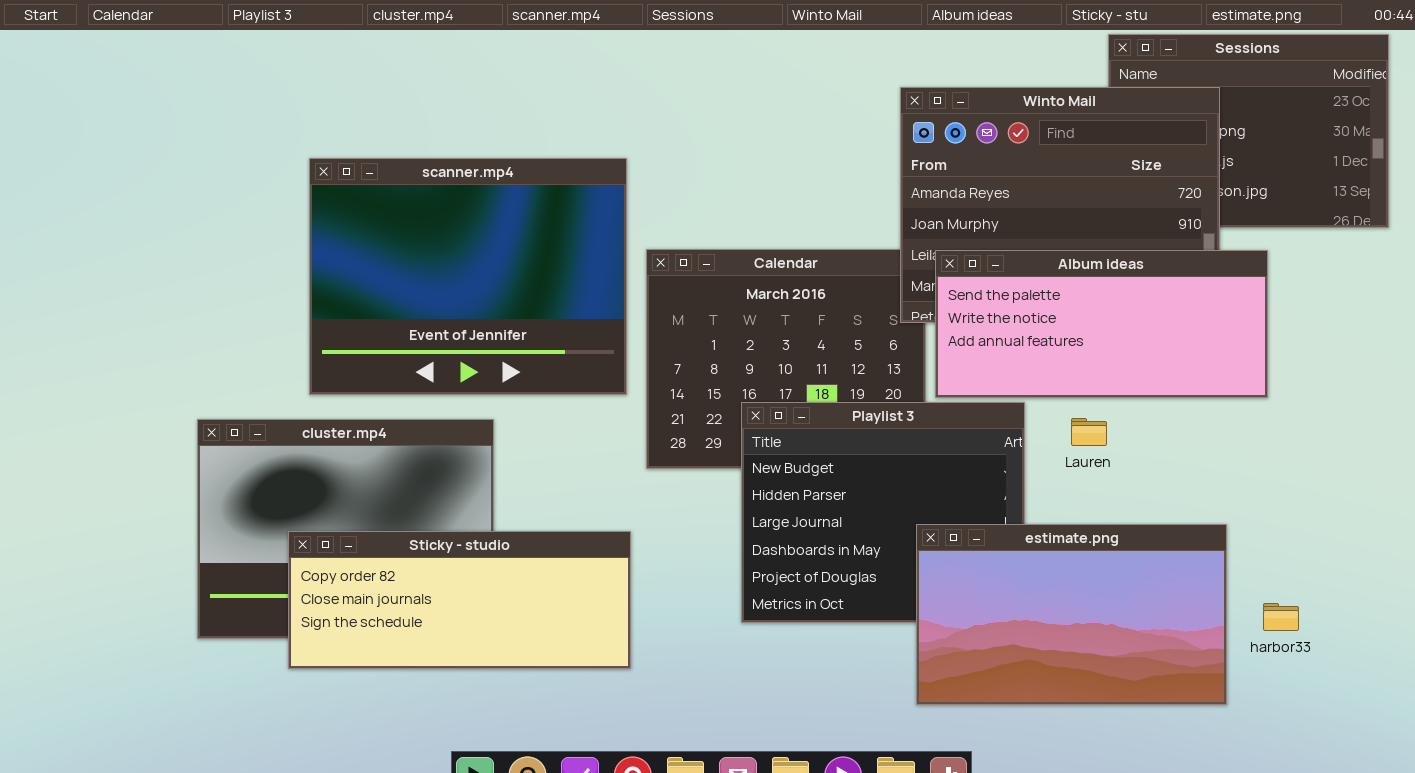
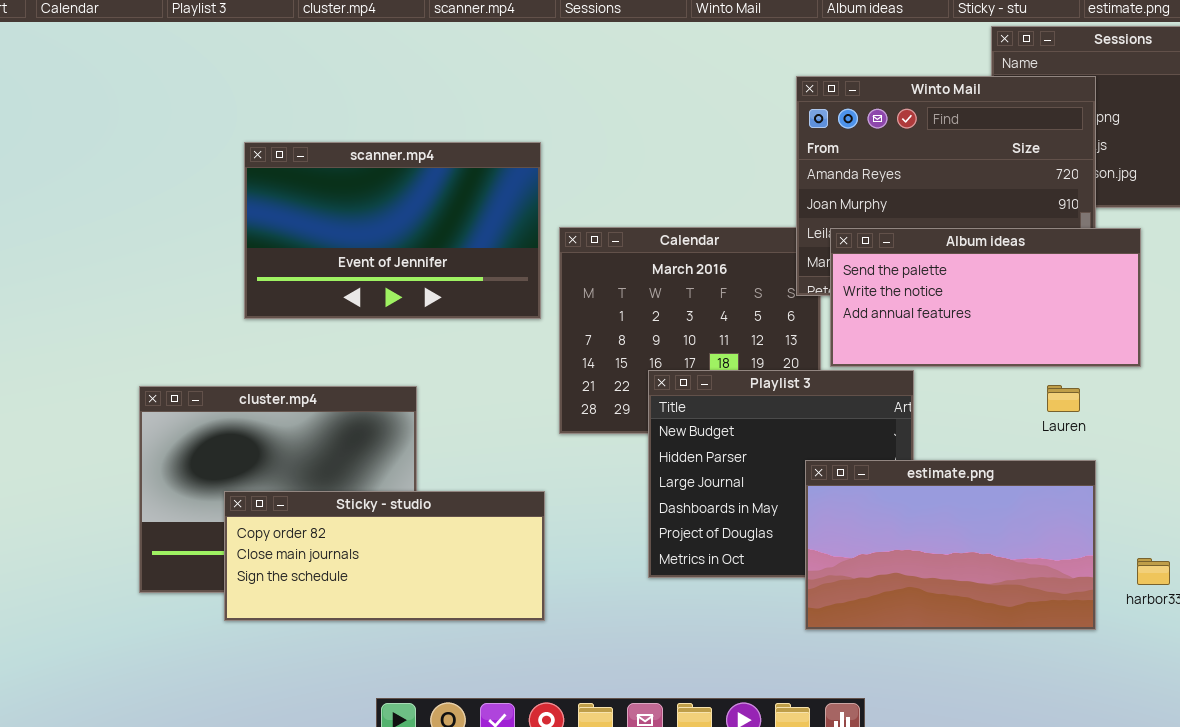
scanner.mp4: [309,158,627,395] -> [244,142,541,319], resized
Lauren: [1071,418,1107,446] -> [1047,385,1080,412], moved
estimate.png: [916,524,1227,705] -> [805,460,1096,630], moved

